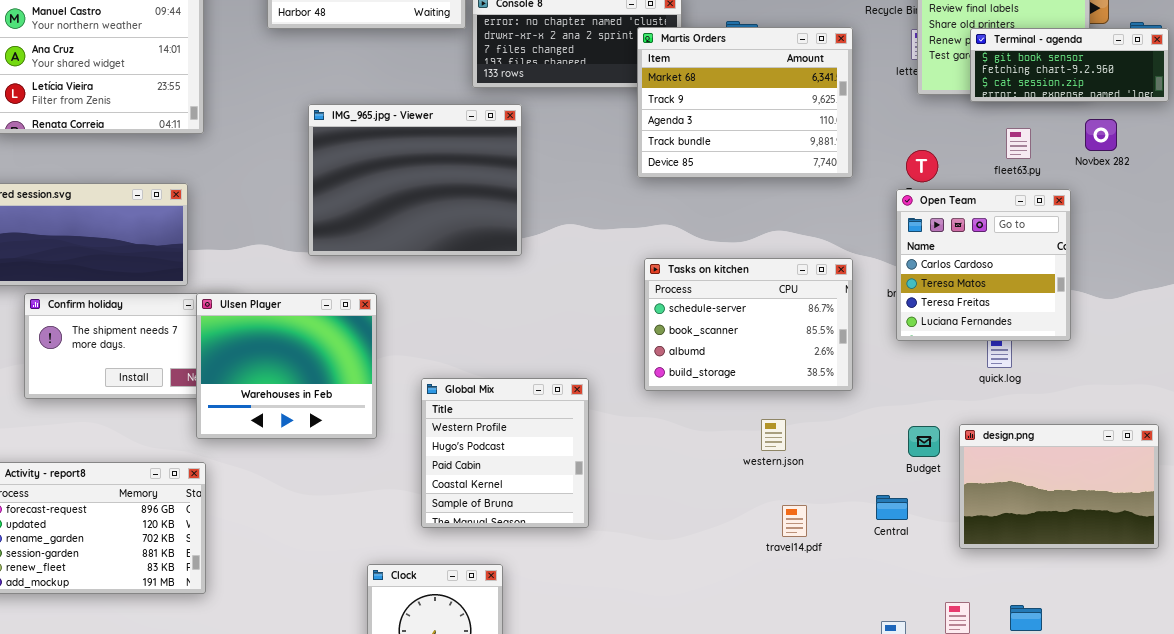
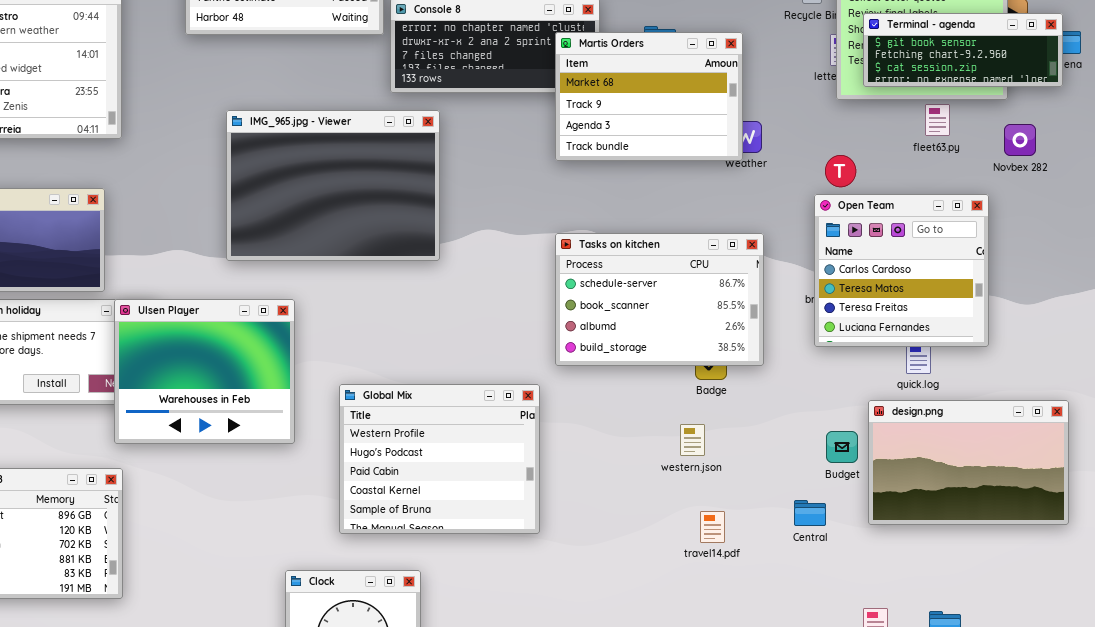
Martis Orders: [637,27,853,178] -> [555,32,743,161], resized
Terminal - agenda: [970,28,1169,102] -> [863,13,1063,87], moved
fleet63.py: [1006,128,1031,159] -> [925,104,950,136], moved
Tasks on kitchen: [644,258,853,391] -> [555,233,764,366], moved
Global Mix: [421,378,589,528] -> [339,384,540,534], resized
design.png: [959,424,1159,549] -> [868,400,1069,525], moved

